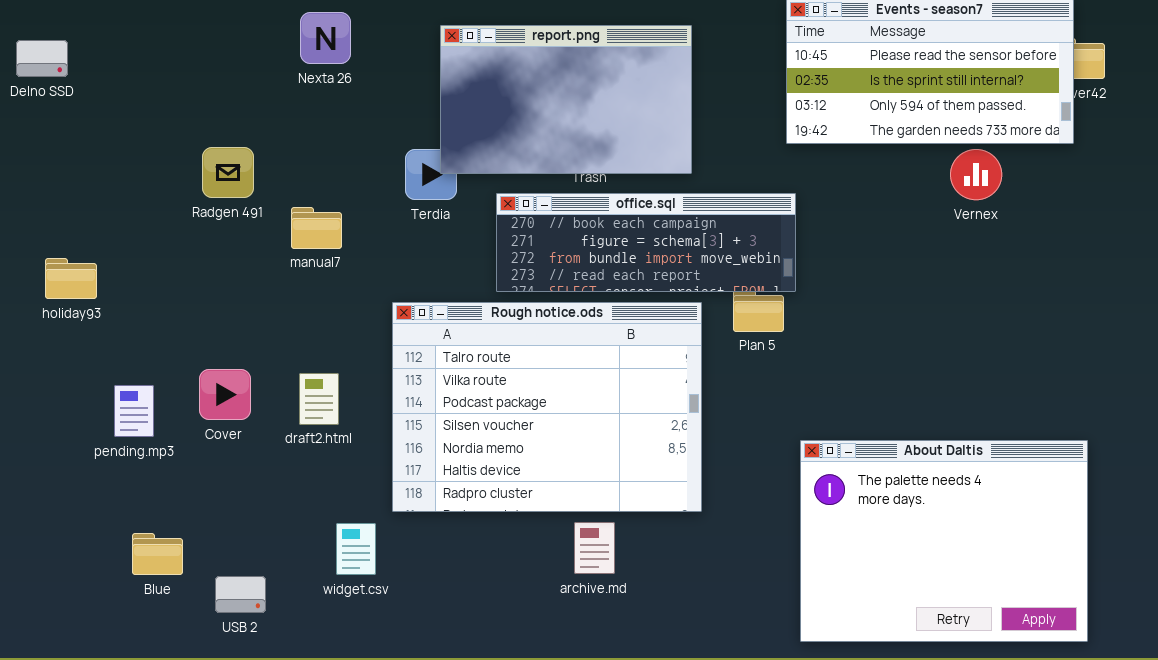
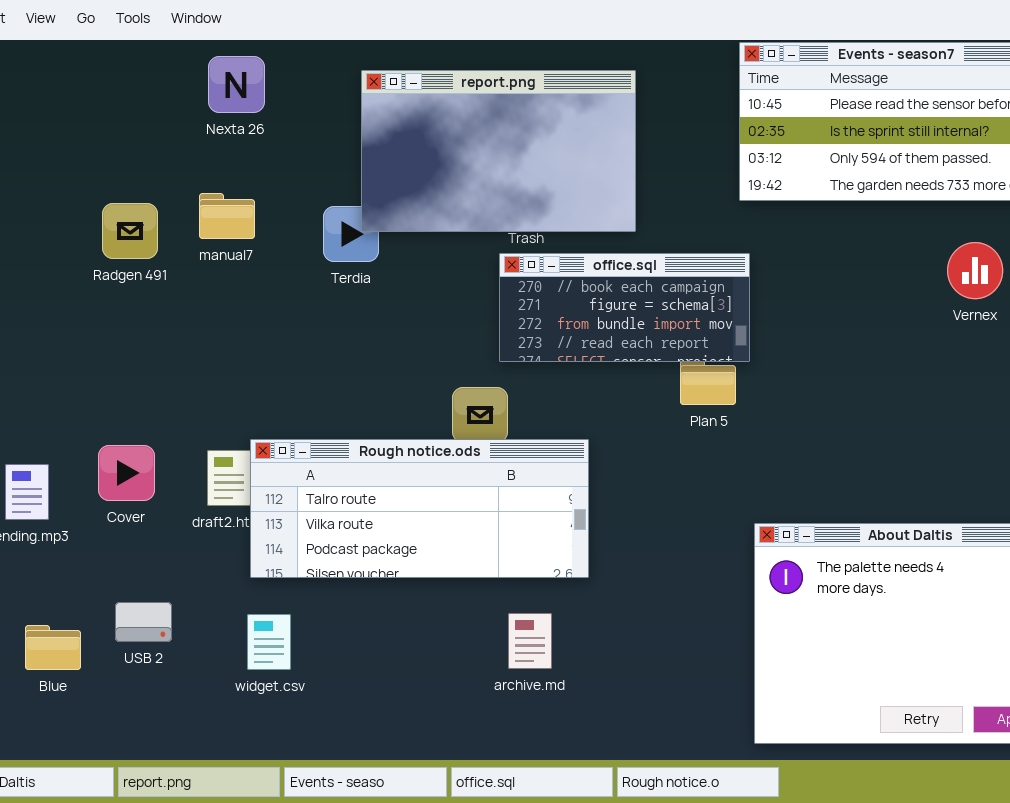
Vernex: [950,149,1002,200] -> [947,242,1003,299], moved
office.sql: [496,193,796,292] -> [499,253,750,362], resized
manual7: [291,207,342,249] -> [199,193,255,239], moved
Rough notice.ods: [392,302,702,512] -> [250,439,589,578], moved, resized
USB 2: [215,576,266,613] -> [115,602,172,642], moved

